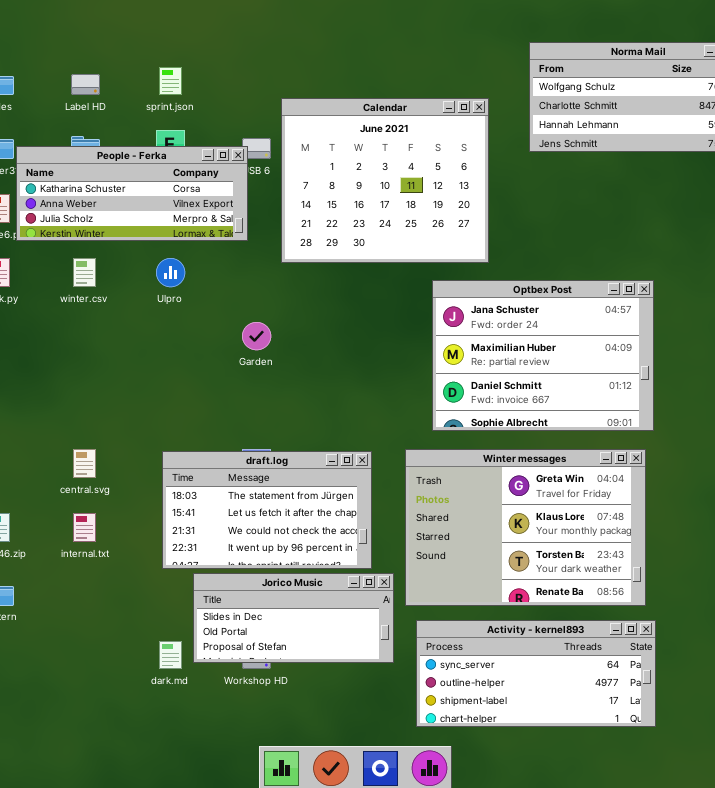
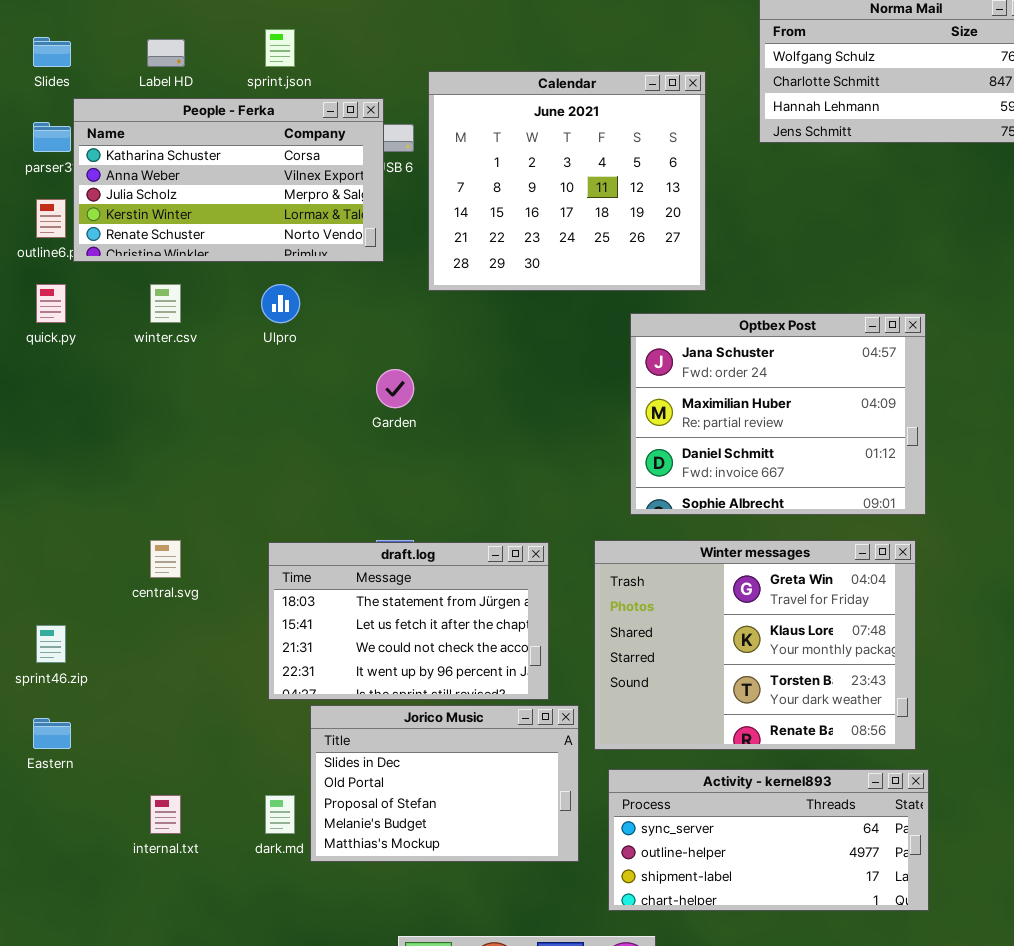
People - Ferka: [16,146,248,241] -> [73,98,384,262], resized
internal.txt: [73,513,96,542] -> [150,795,181,834], moved
Jorico Music: [193,573,394,663] -> [310,705,579,862], resized

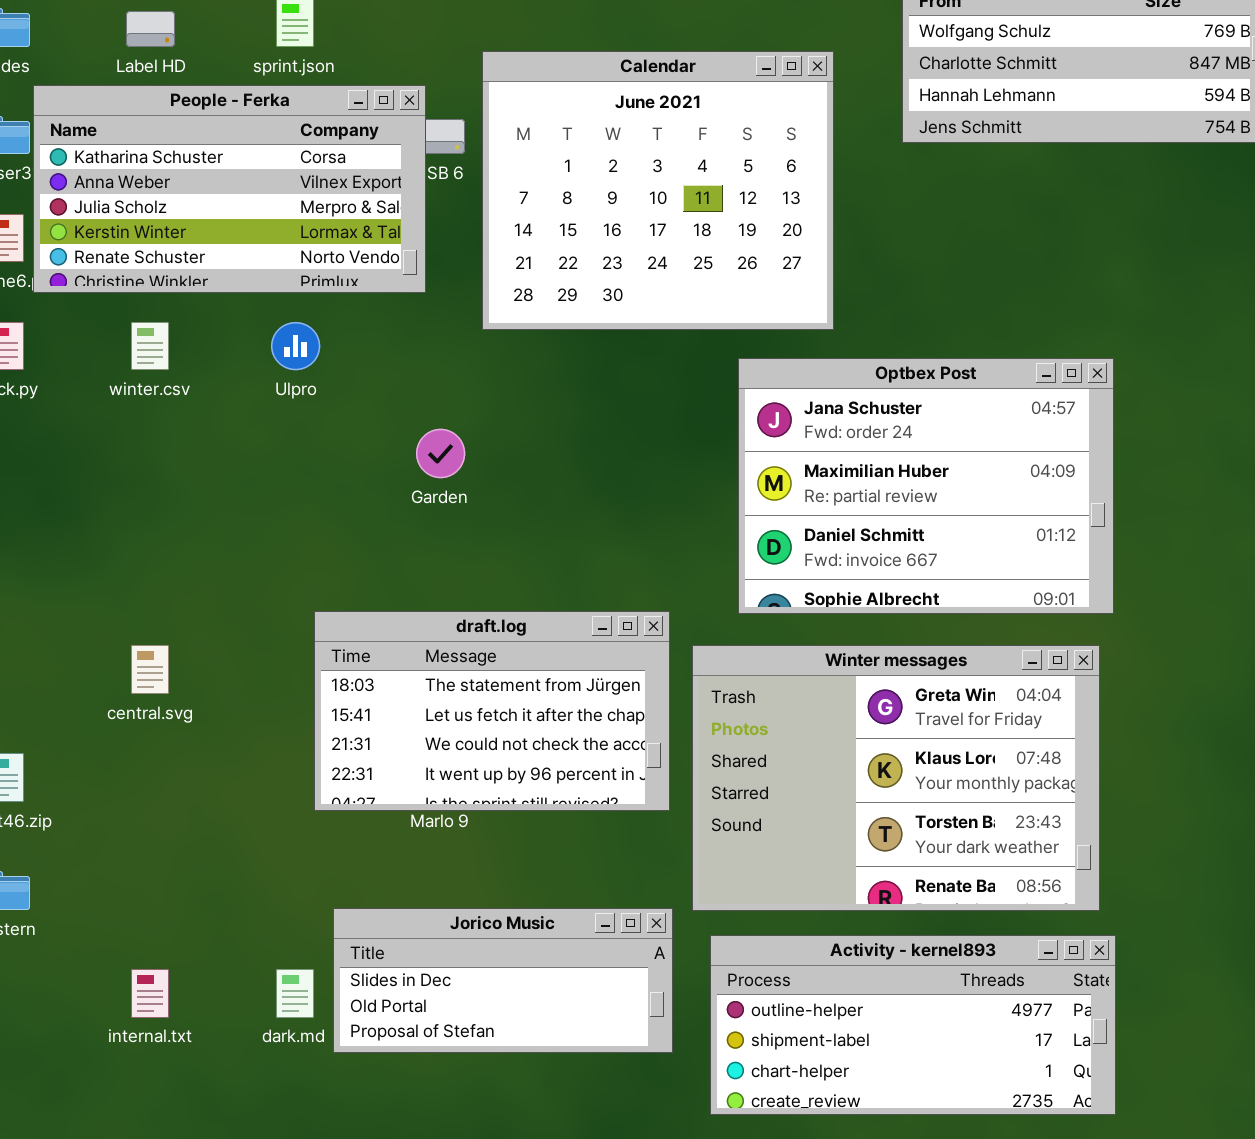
draft.log: [268,542,549,700] -> [314,611,670,811], moved
Jorico Music: [310,705,579,862] -> [333,908,673,1053], resized
Activity - kernel893: [608,769,929,911] -> [710,935,1116,1115], scrolled down 1 row

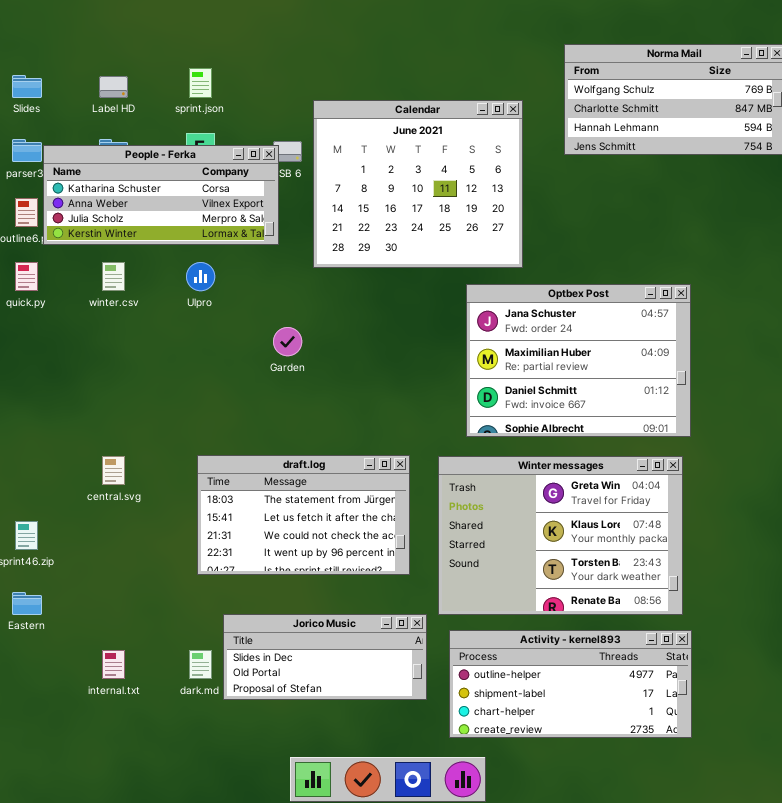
People - Ferka: [33,85,426,293] -> [43,145,279,245], resized
draft.log: [314,611,670,811] -> [197,455,410,575], moved

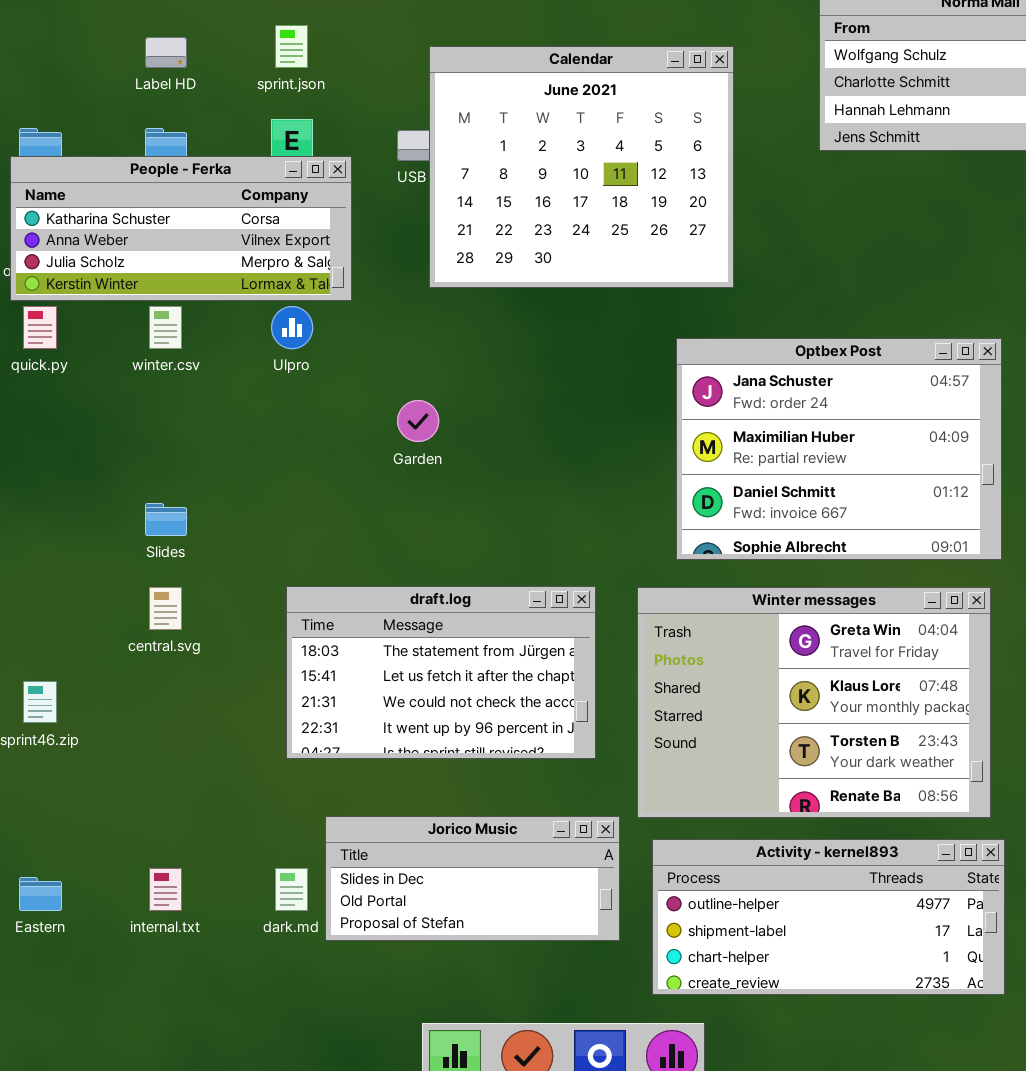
Slides: [12,75,42,98] -> [145,503,187,536], moved
Calendar: [313,100,523,268] -> [429,46,734,288], moved
People - Ferka: [43,145,279,245] -> [10,156,352,301], moved
Eastern: [12,592,42,615] -> [19,877,62,911], moved

